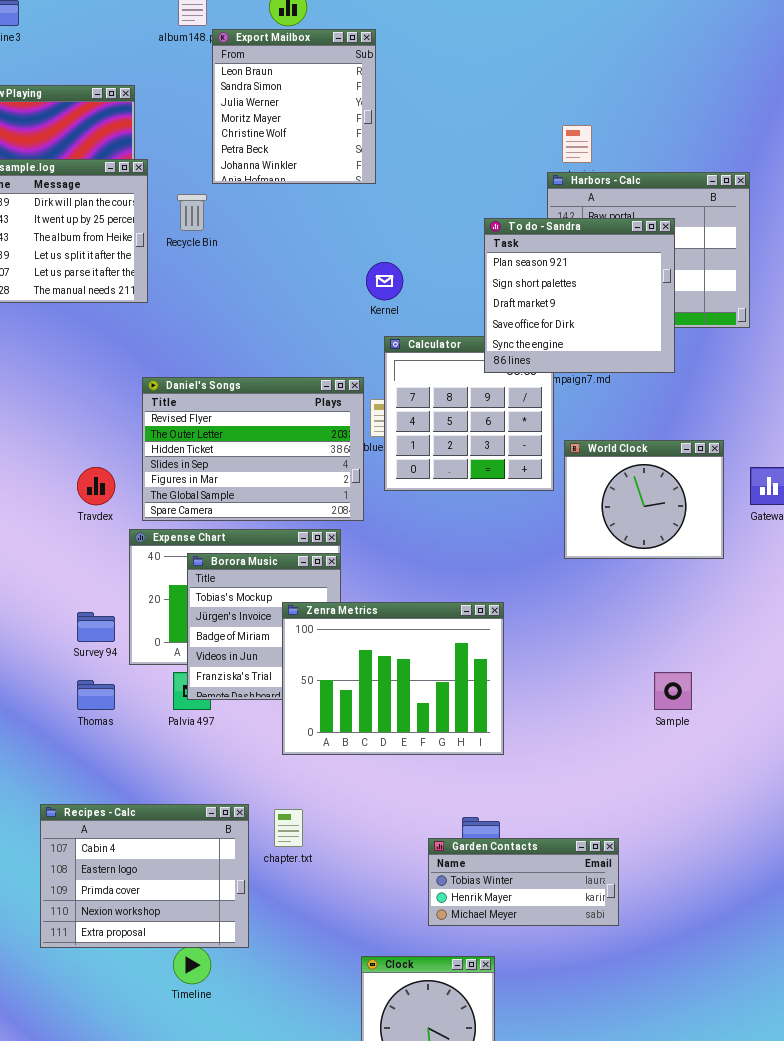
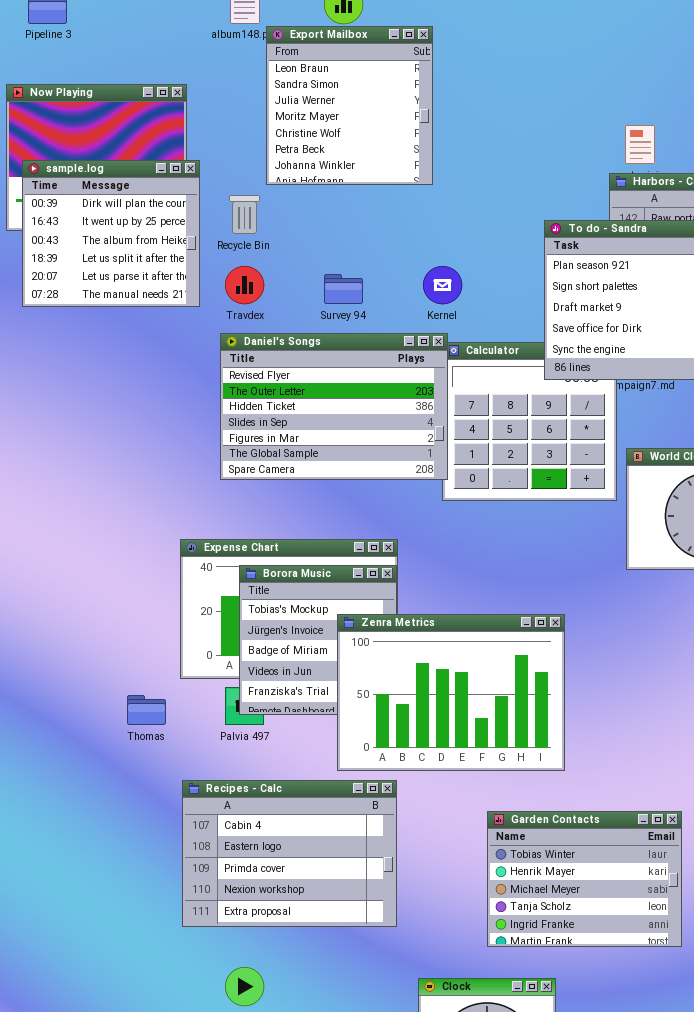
Daniel's Songs: [142,377,364,521] -> [220,333,448,480], moved
Travdex: [77,467,115,505] -> [225,266,264,304], moved
Survey 94: [77,612,115,642] -> [324,274,363,304], moved
Recipes - Calc: [40,804,249,948] -> [182,780,397,927], moved
Garden Contacts: [428,838,619,926] -> [487,811,682,947], resized

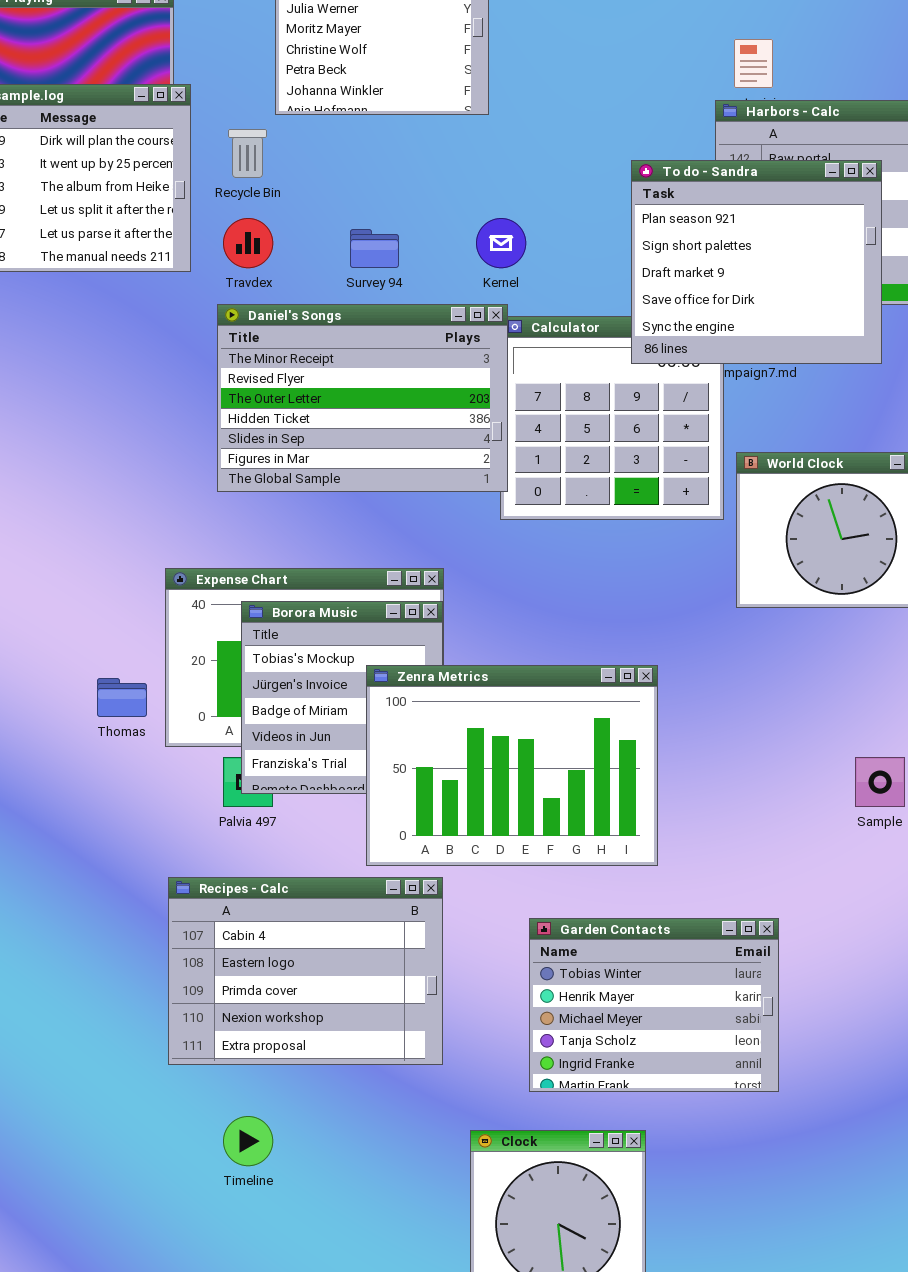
Daniel's Songs: [220,333,448,480] -> [217,304,508,492], scrolled up 1 row
Thomas: [127,695,166,725] -> [97,678,147,717], moved
Garden Contacts: [487,811,682,947] -> [529,918,779,1092], moved

